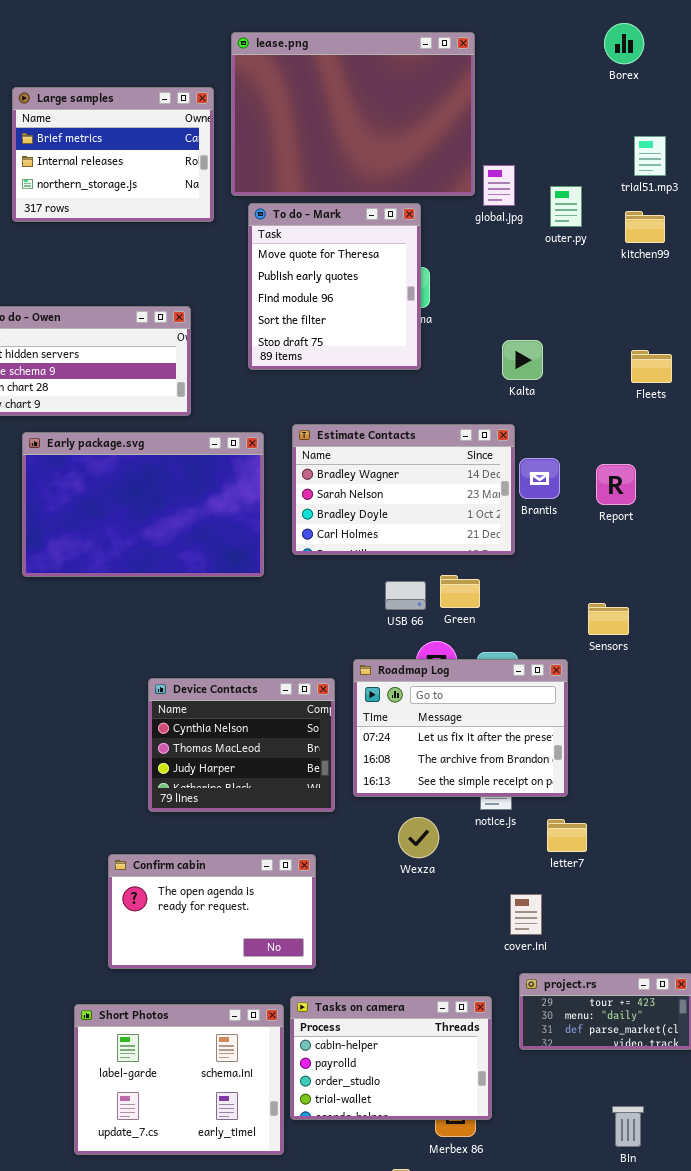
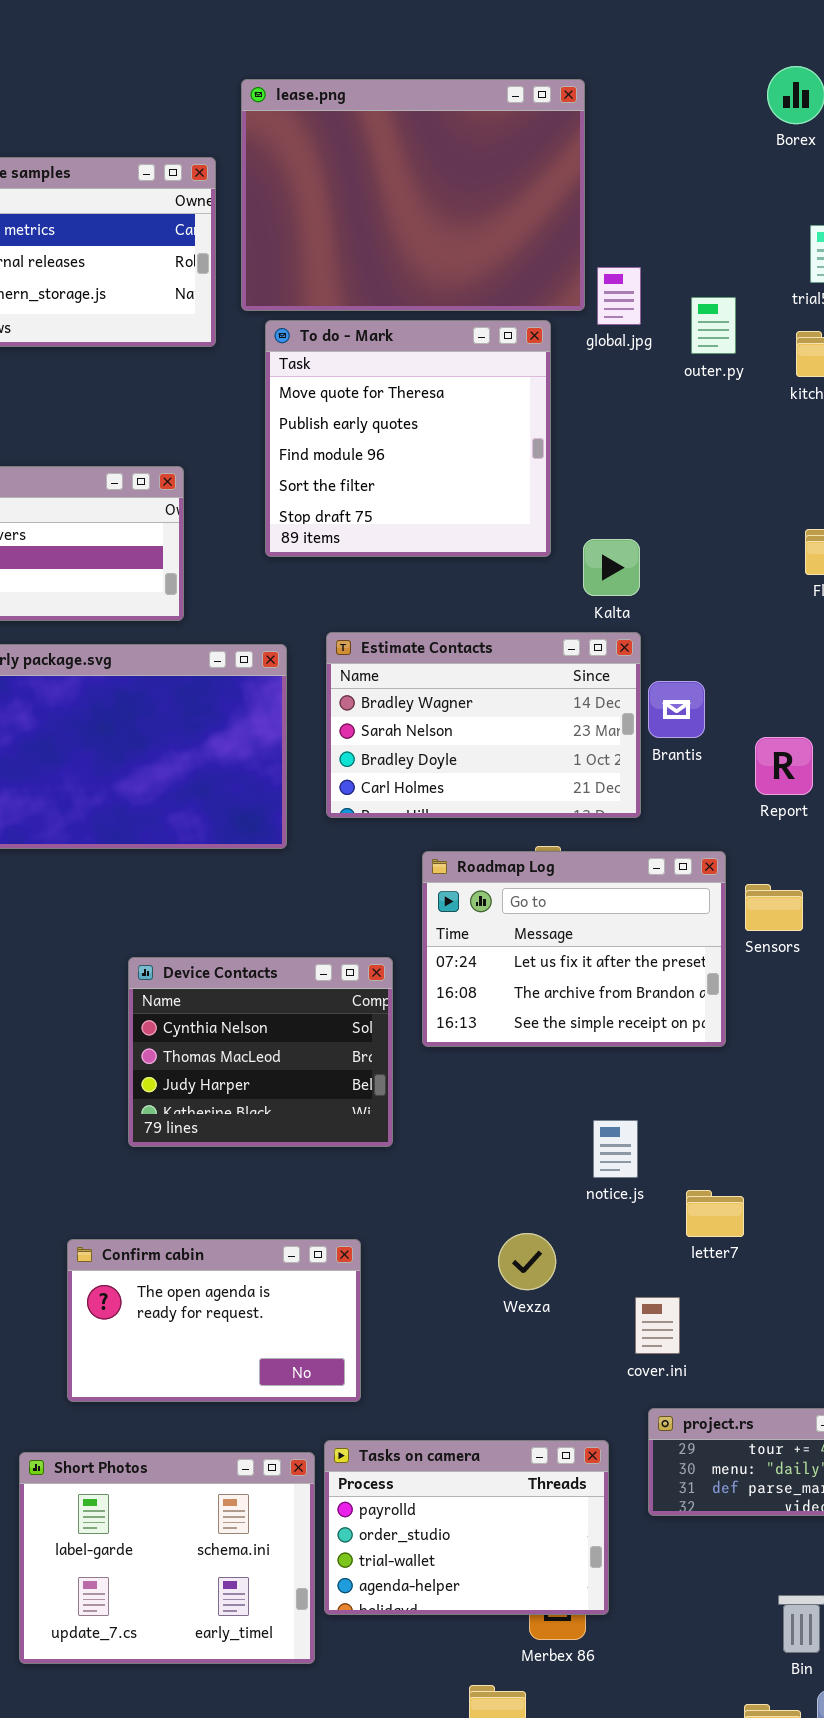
To do - Mark: [248,203,421,370] -> [265,320,551,557], resized
Kalta: [502,340,543,380] -> [583,539,640,596], moved
Report: [596,464,636,505] -> [755,737,813,795], moved
Roadmap Log: [353,659,568,797] -> [422,851,726,1047], moved
Device Contacts: [148,678,335,812] -> [128,957,393,1147], moved
Wexza: [398,817,439,858] -> [498,1233,556,1290], moved
Tasks on camera: [290,996,492,1120] -> [324,1440,609,1615], scrolled down 1 row

